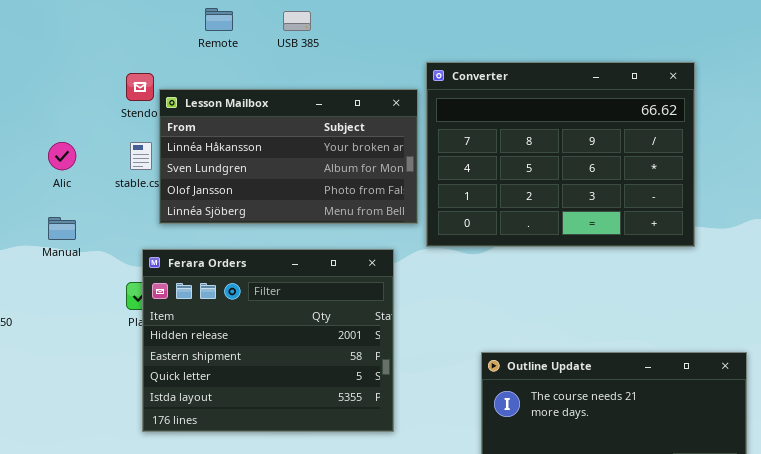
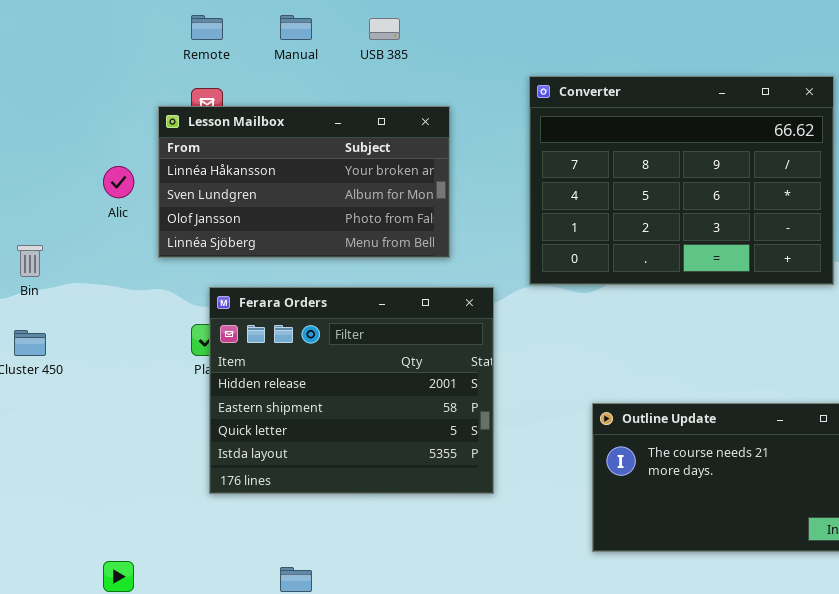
Remote: [205,8,233,31] -> [191,15,223,40], moved
Lesson Mailbox: [159,89,418,224] -> [158,106,450,258], moved
Manual: [48,217,76,240] -> [280,15,312,40], moved

